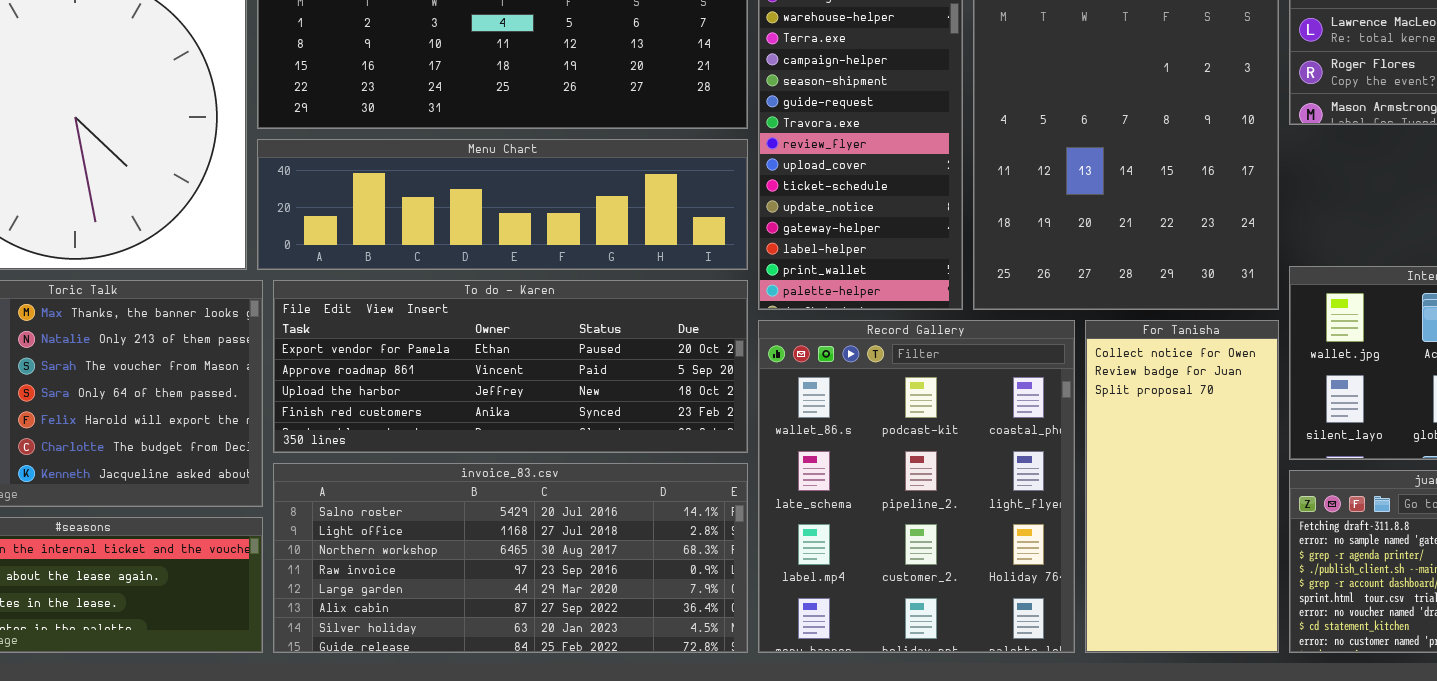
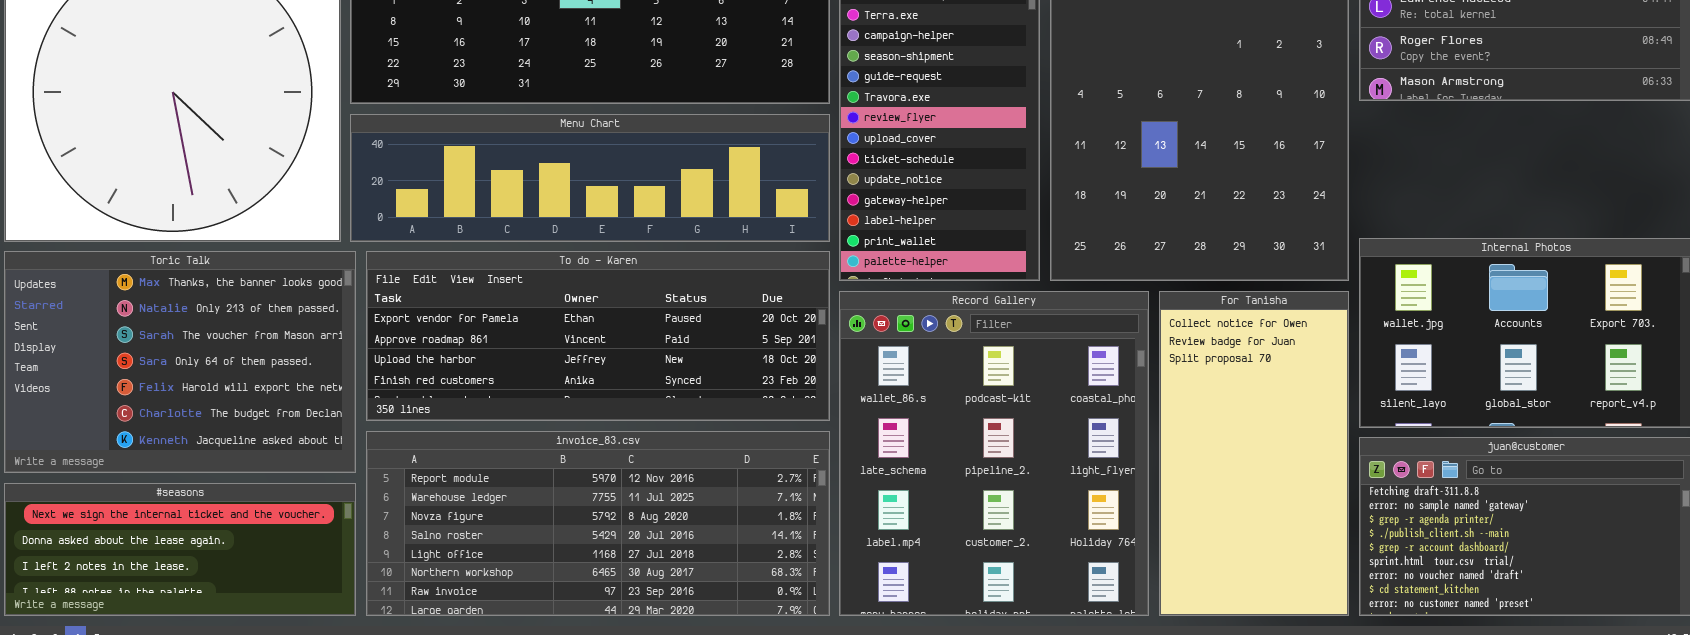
invoice_83.csv: [273,463,748,653] -> [366,431,830,616], scrolled up 3 rows

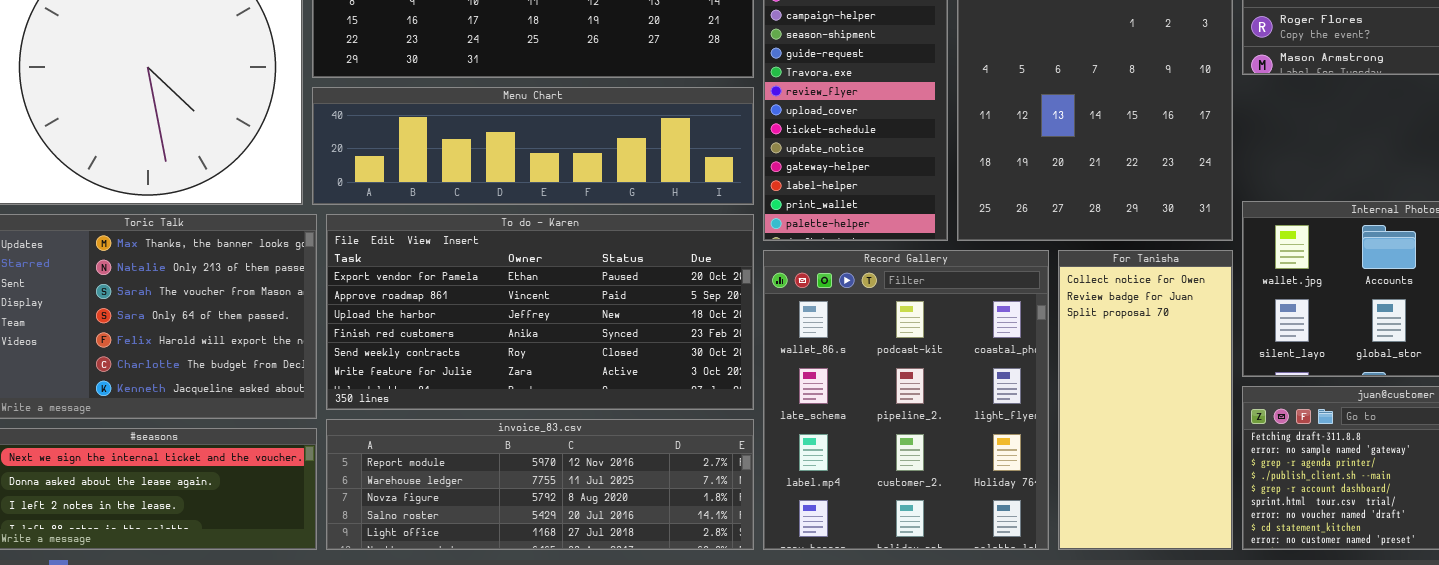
To do - Karen: [366,251,830,421] -> [326,214,754,410], resized
invoice_83.csv: [366,431,830,616] -> [326,419,754,550], resized

